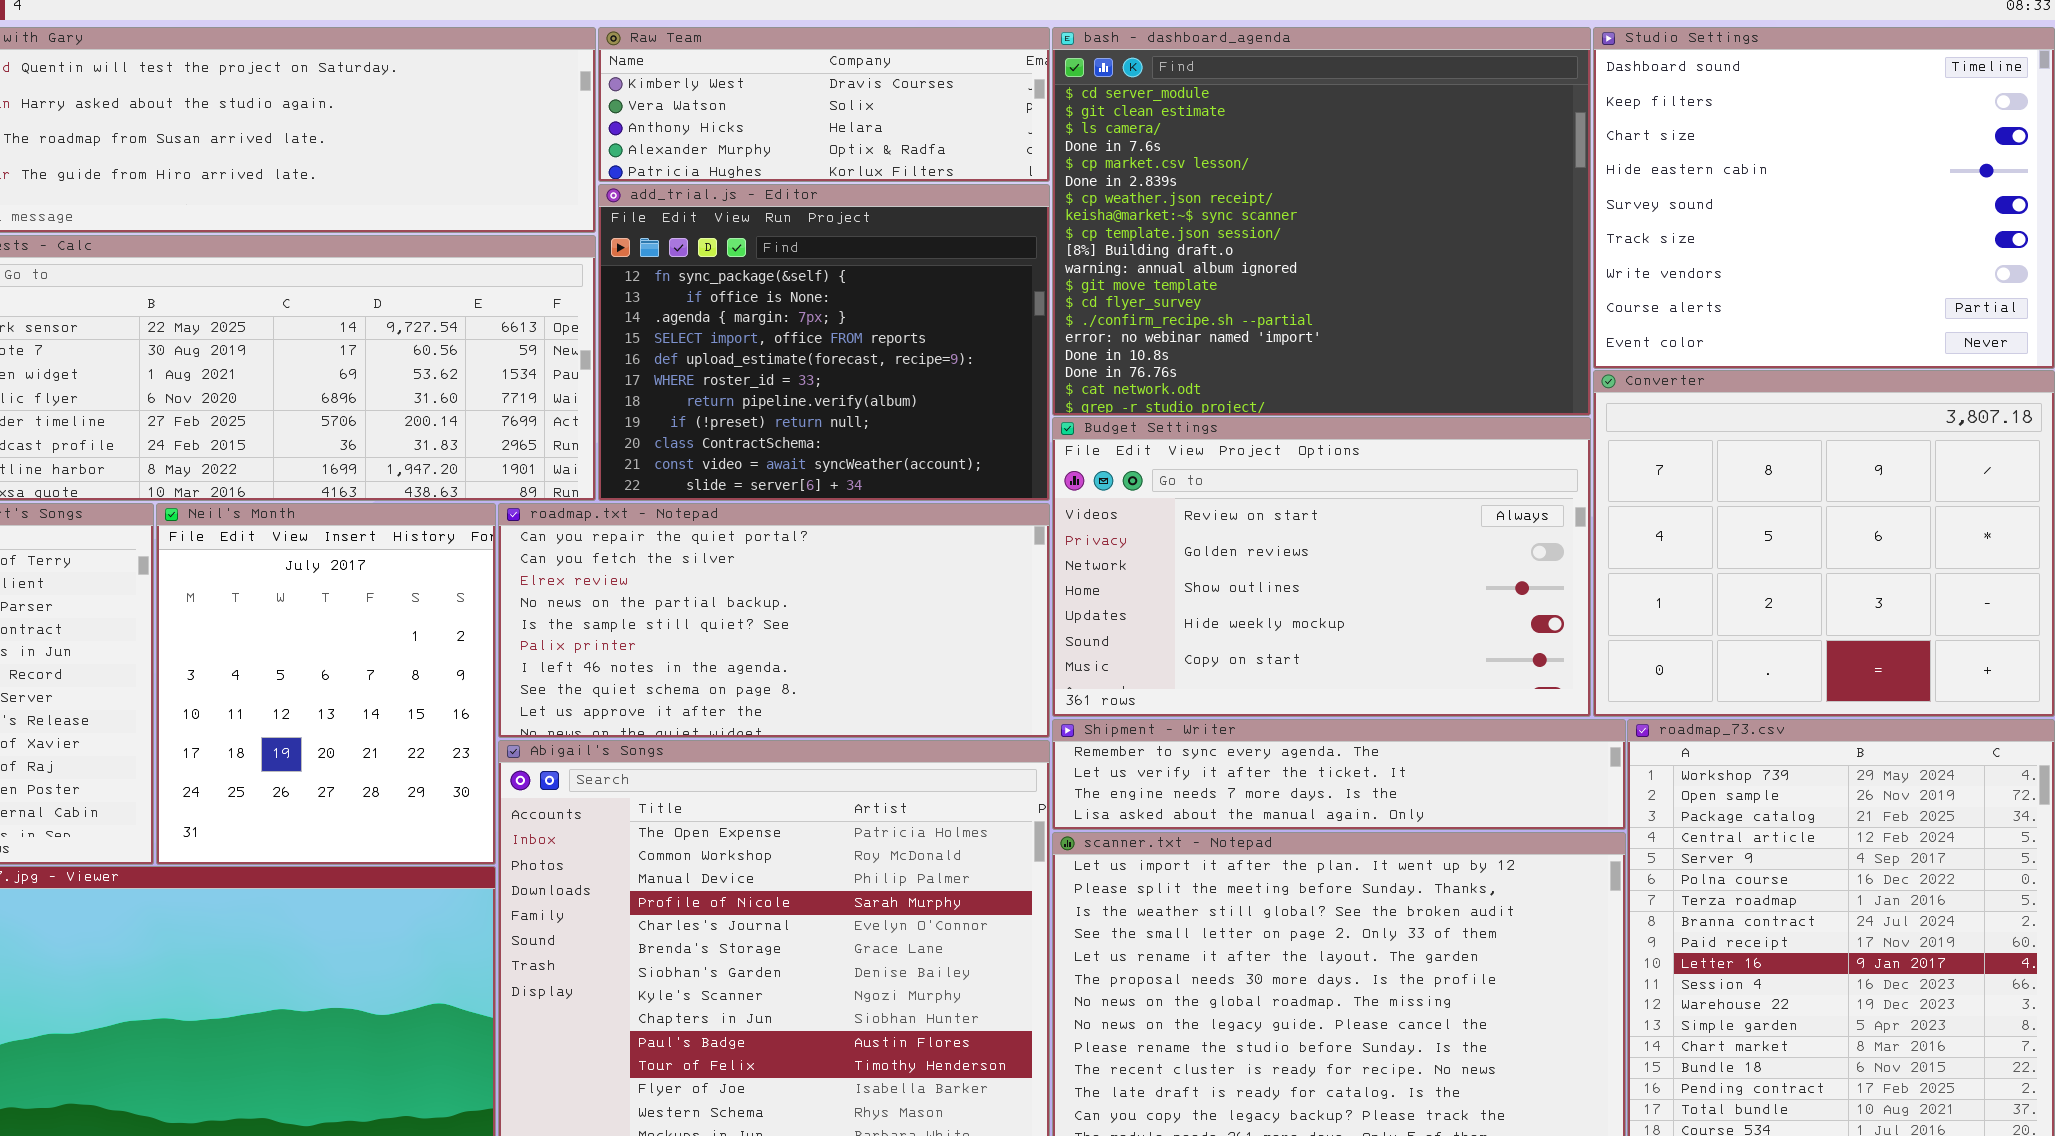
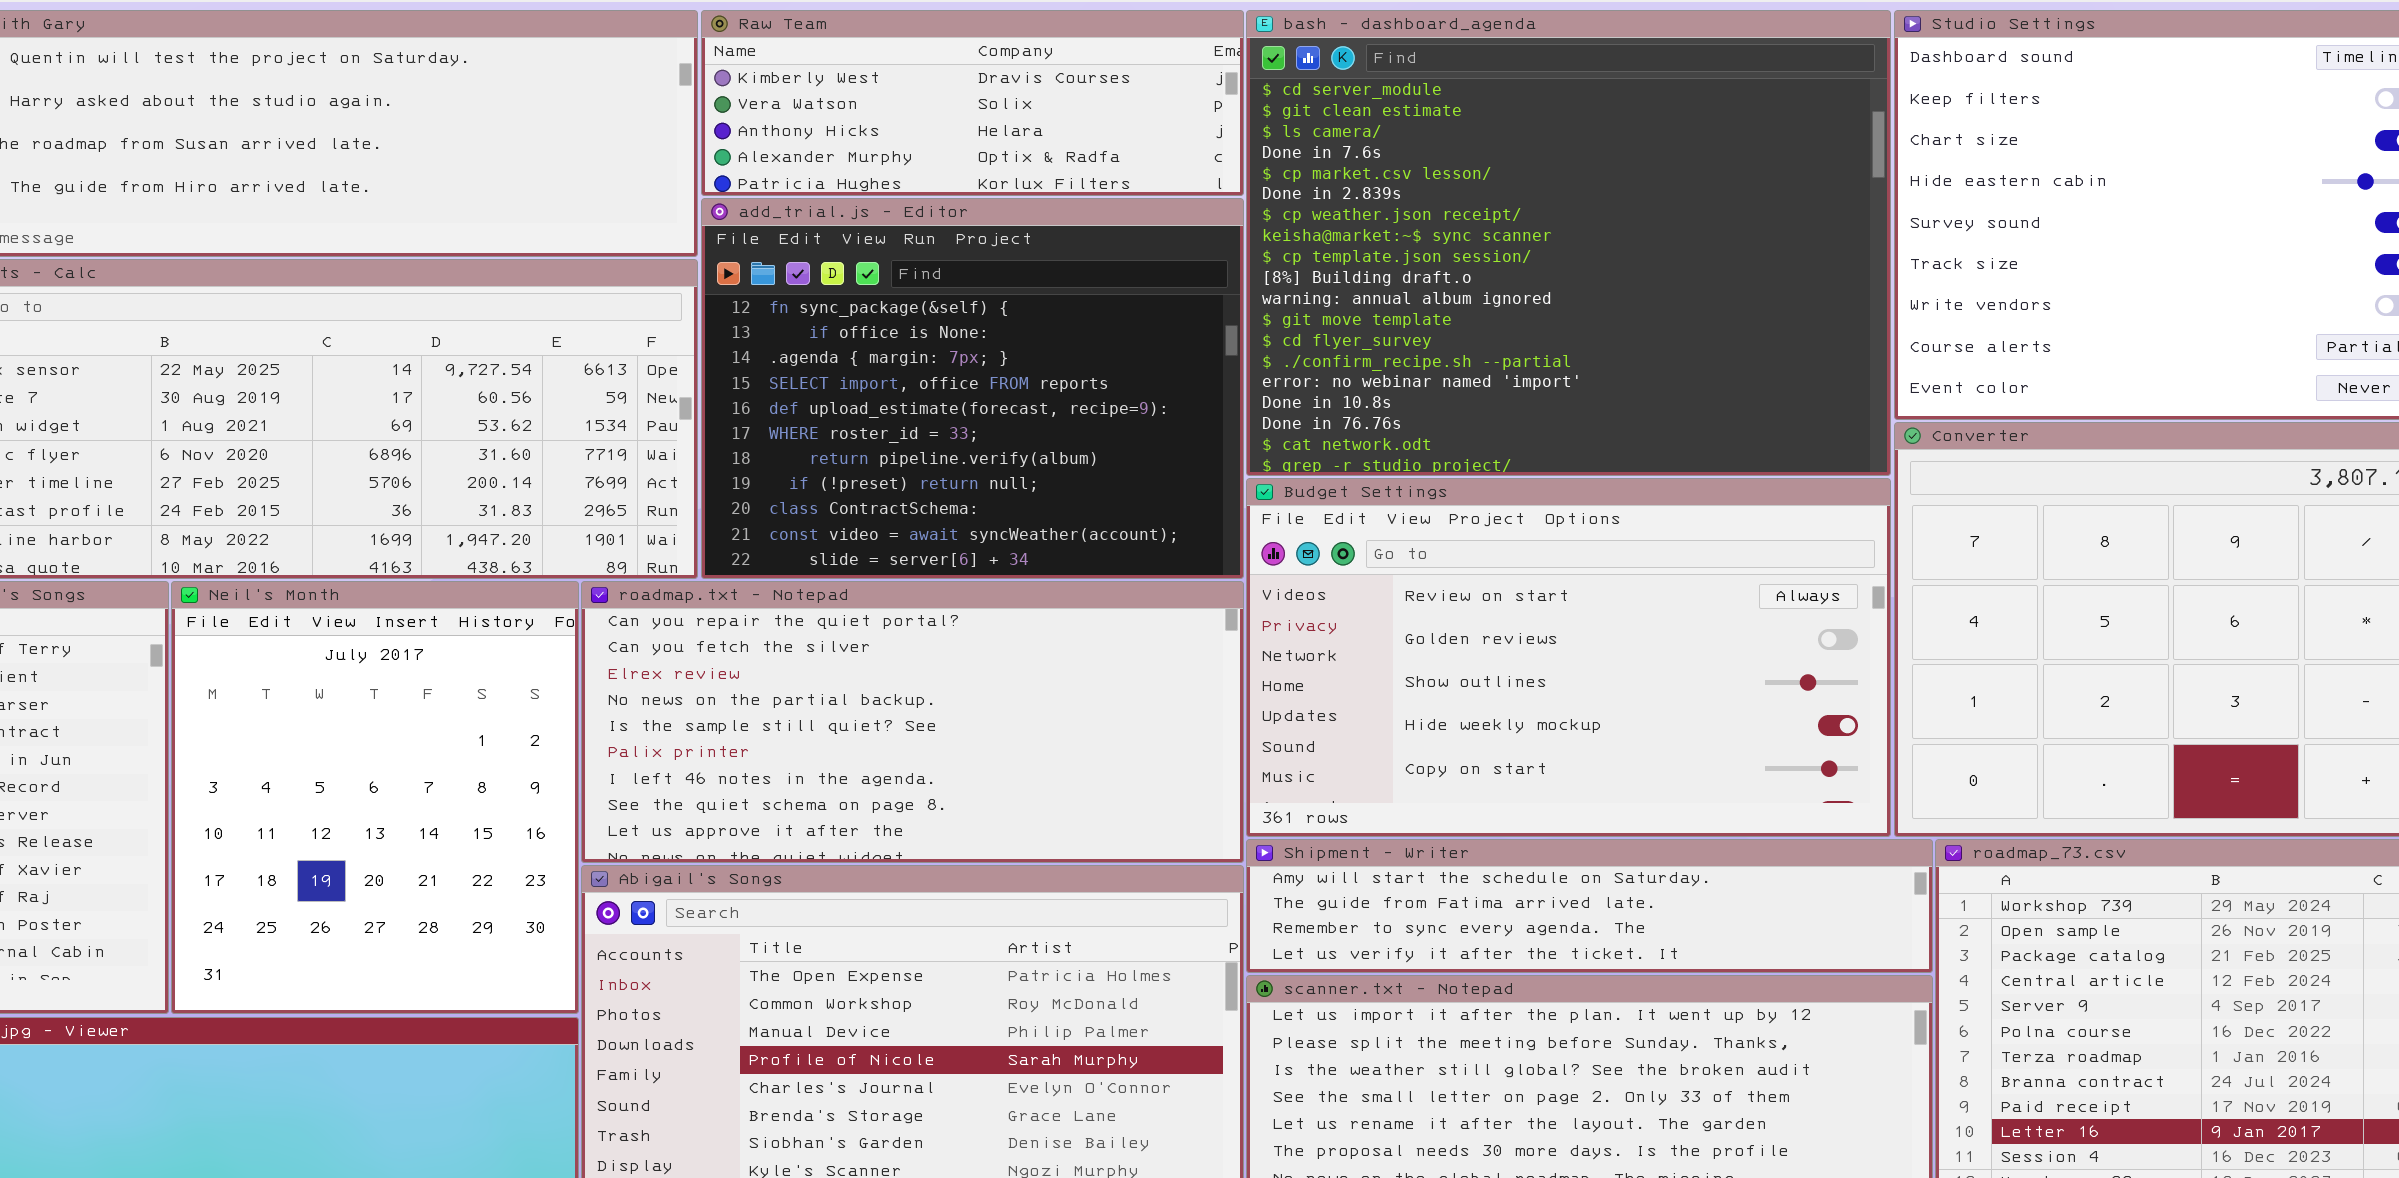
Shipment - Writer: [1052,719,1626,830] -> [1246,839,1933,973], scrolled up 2 rows

